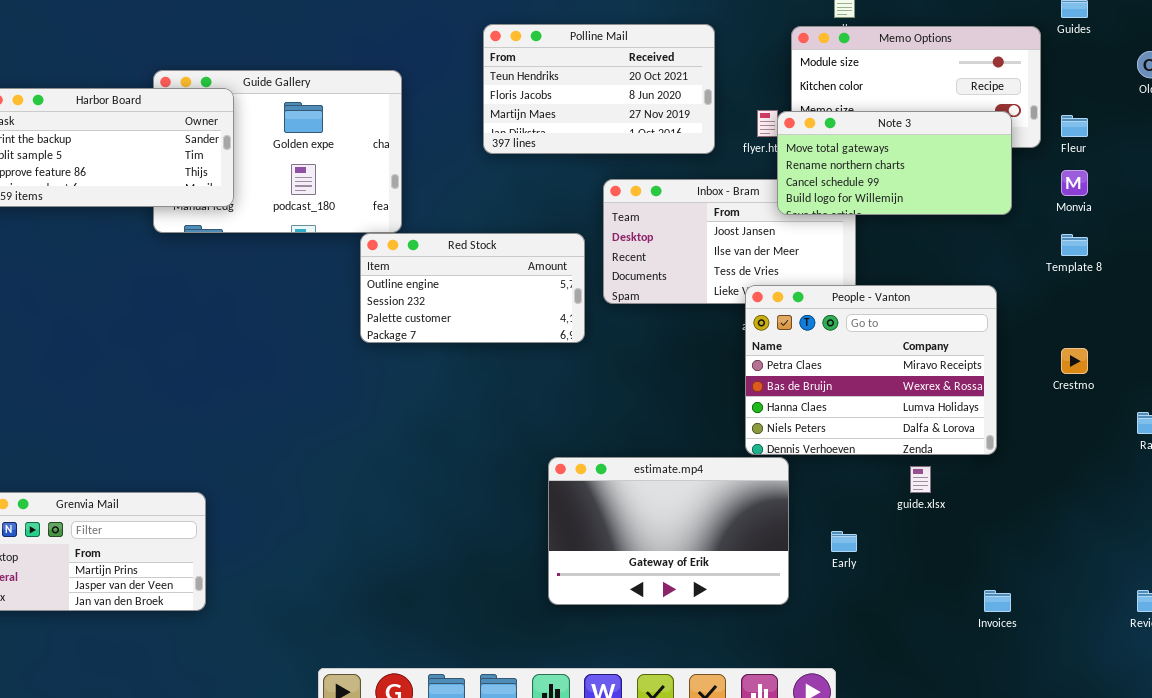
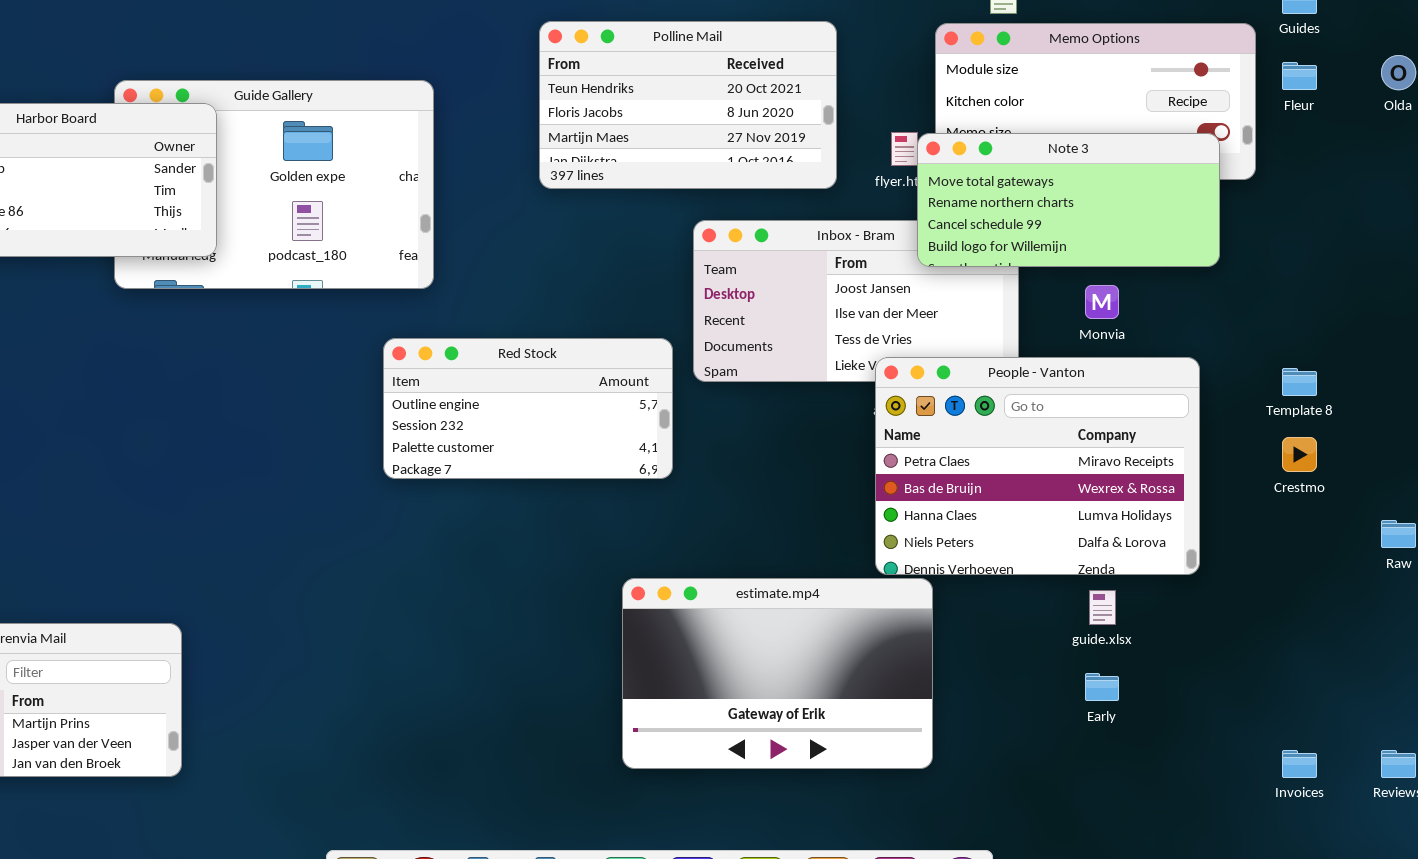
Fleur: [1061,115,1088,137] -> [1282,62,1317,90], moved
Monvia: [1061,170,1088,196] -> [1085,285,1119,319], moved
Red Stock: [360,233,585,343] -> [383,338,673,479], moved
Template 8: [1061,234,1088,256] -> [1282,368,1317,396], moved
Early: [831,531,857,552] -> [1085,673,1119,701], moved
Invoices: [984,590,1011,612] -> [1282,750,1317,778], moved

